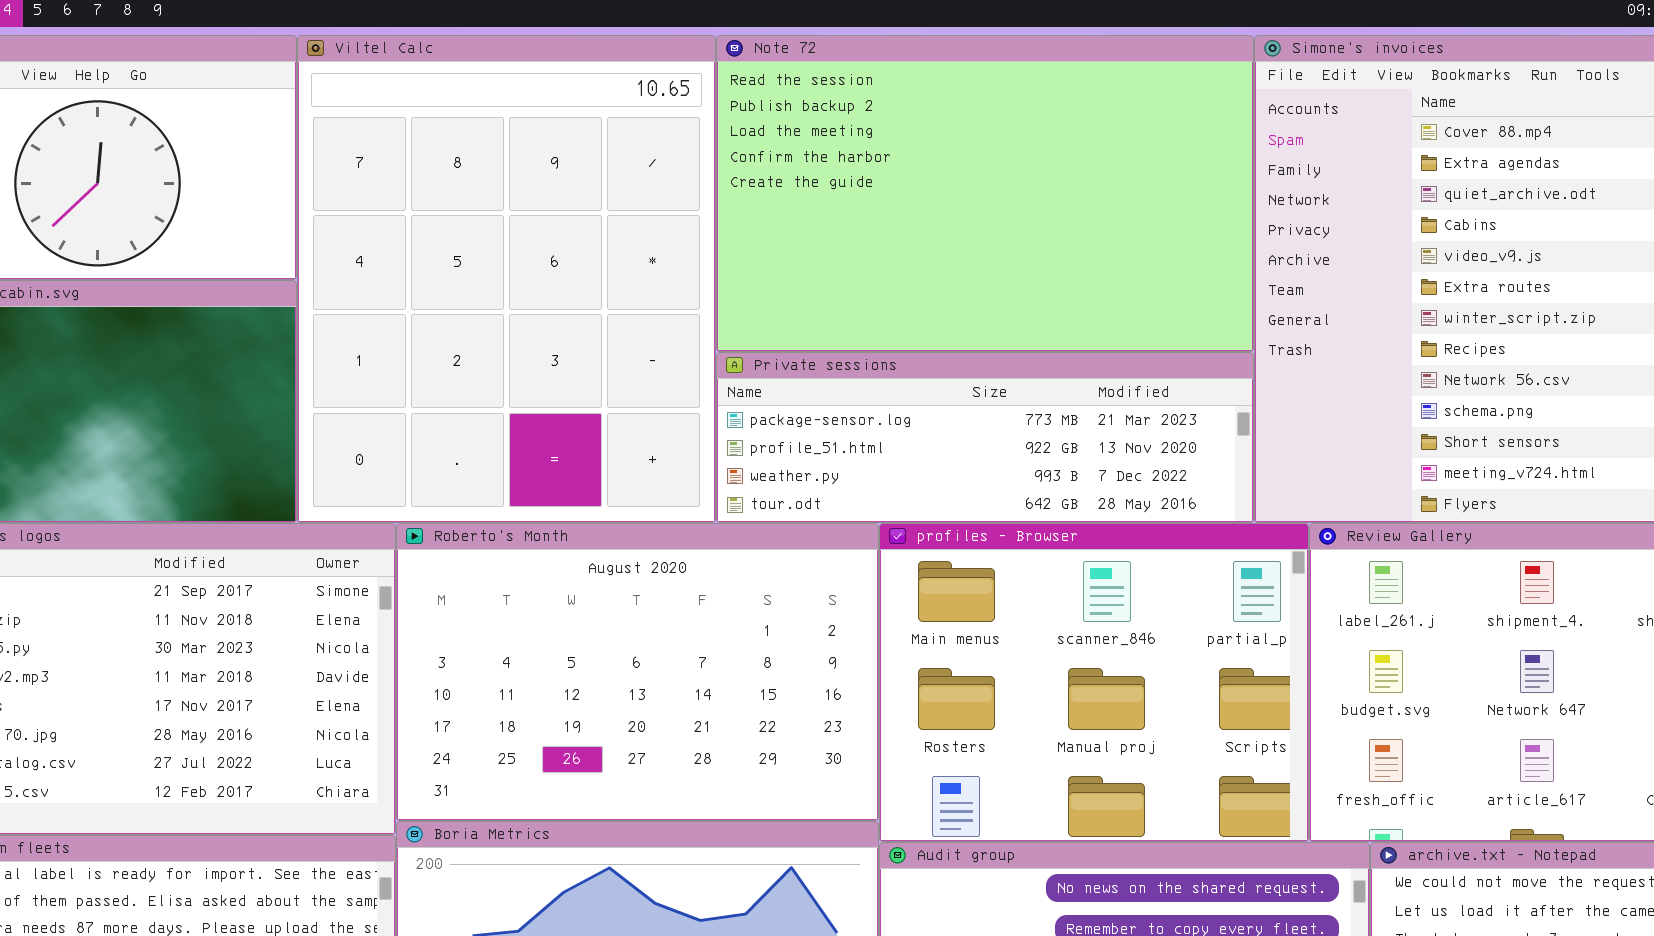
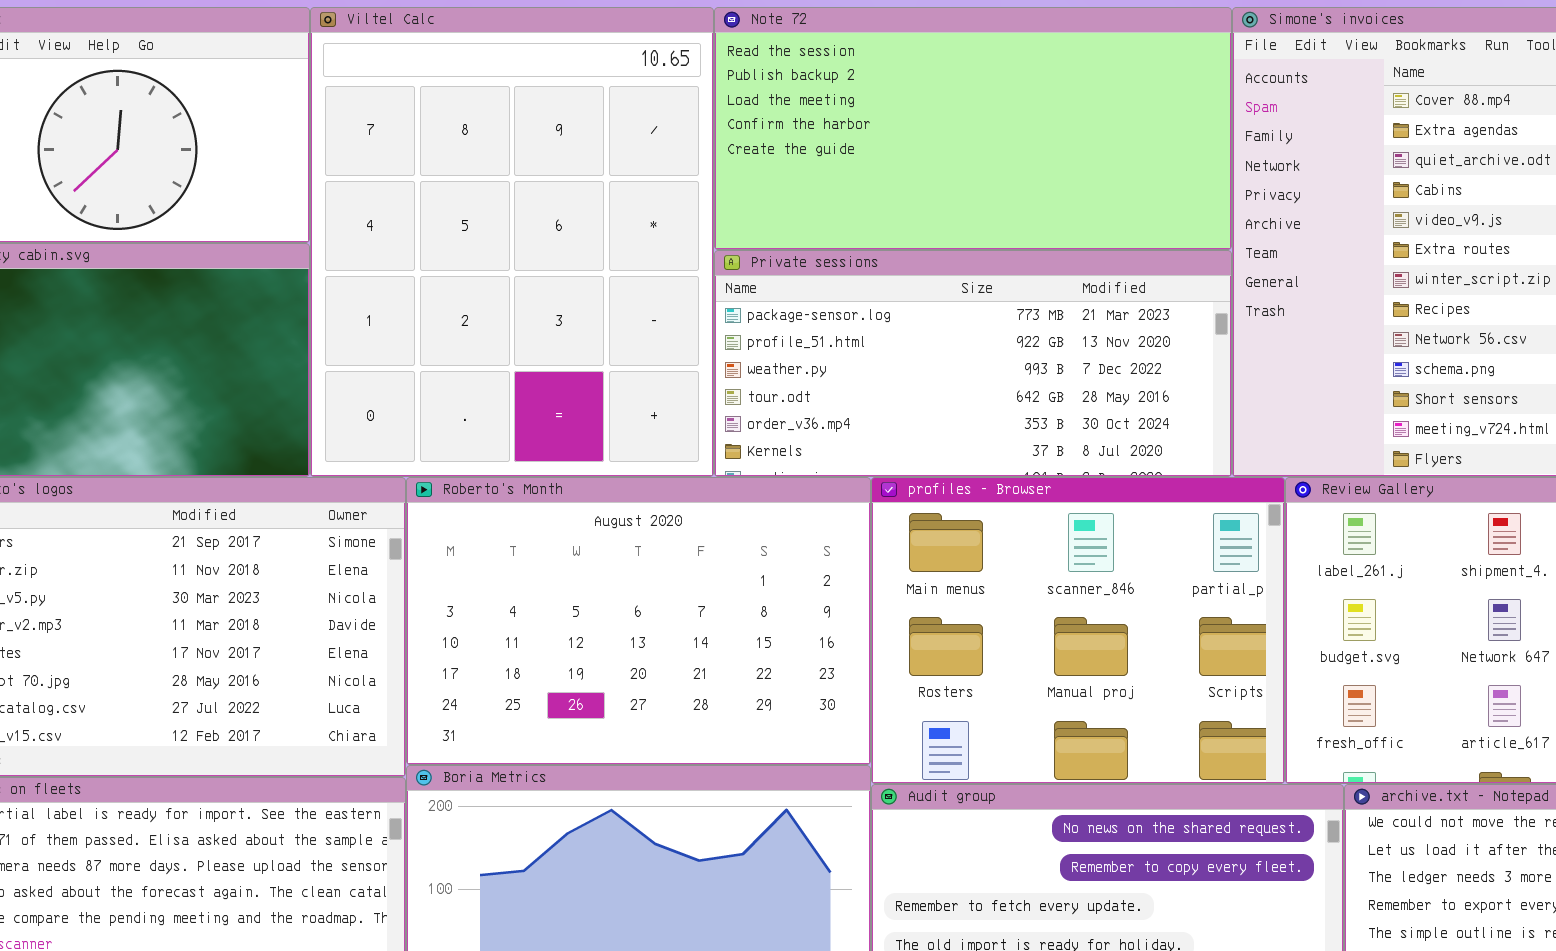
Note 72: [716,35,1254,352] -> [714,7,1232,250], resized
Private sessions: [716,352,1254,523] -> [714,250,1232,477], resized

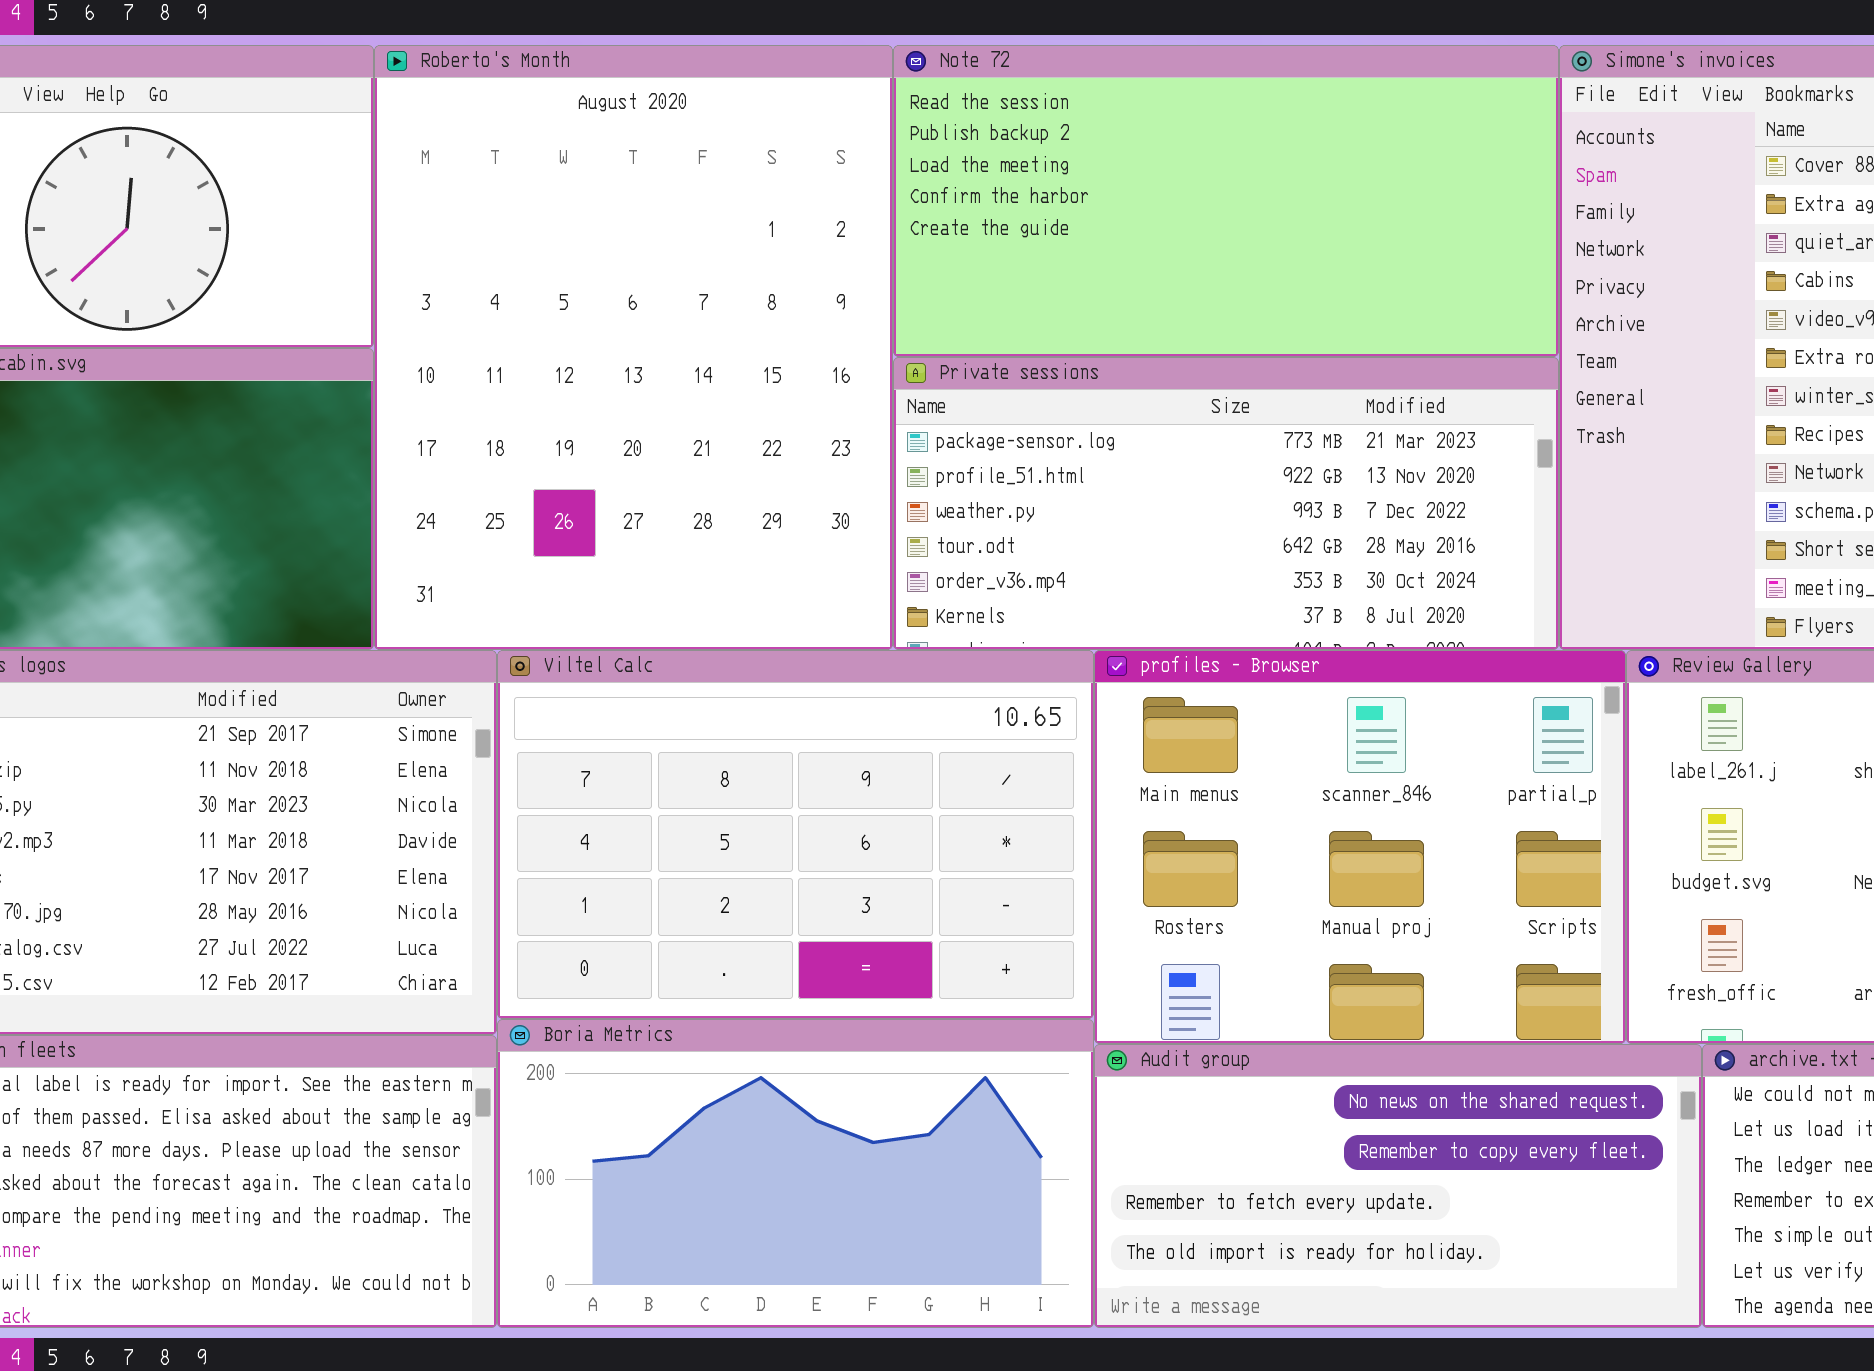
Viltel Calc: [310,7,714,477] -> [497,650,1094,1019], moved, resized
Roberto's Month: [406,477,871,765] -> [374,45,893,650], moved, resized

